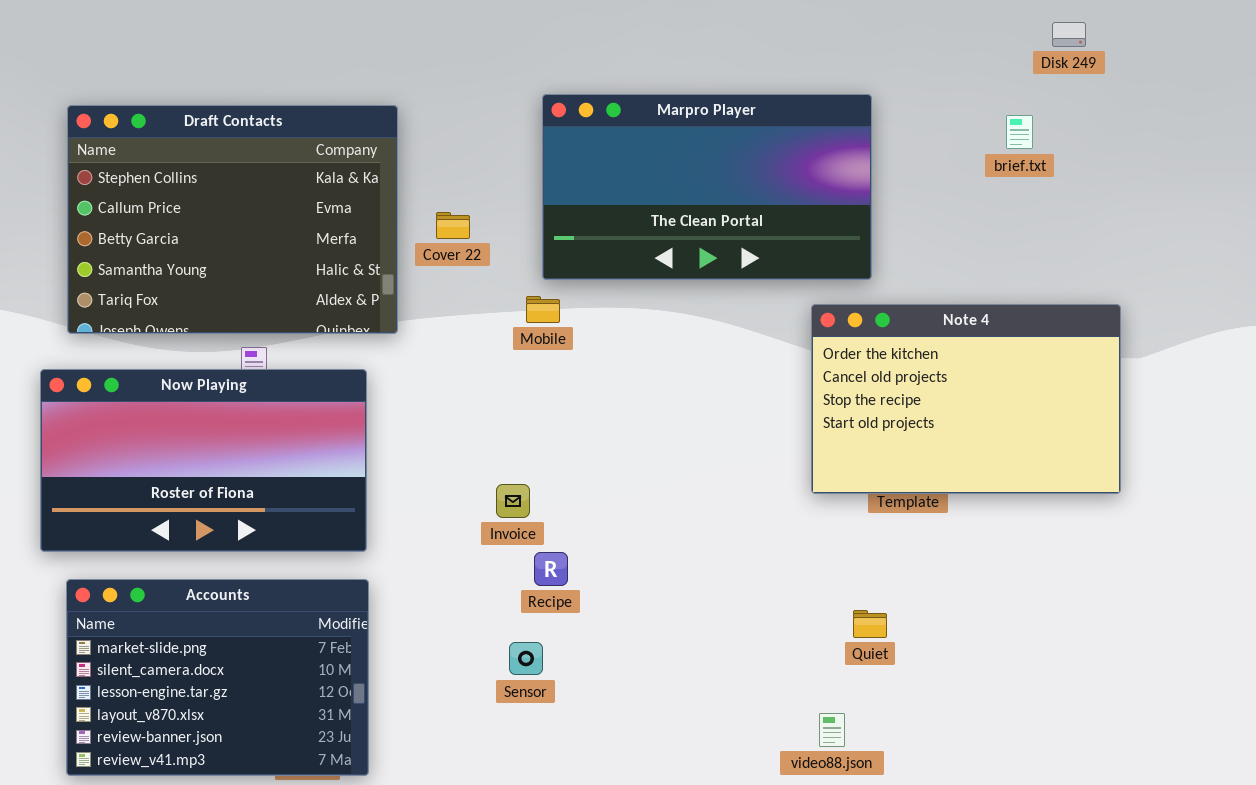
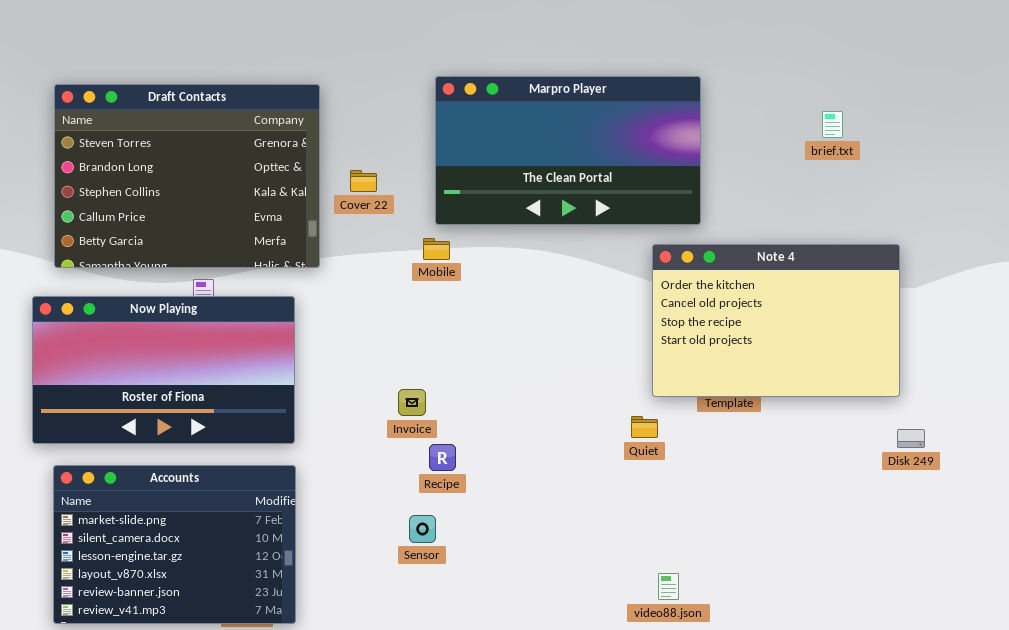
Disk 249: [1052,22,1086,47] -> [897,429,925,448], moved
Draft Contacts: [67,105,398,334] -> [54,84,320,268], scrolled up 2 rows
brief.txt: [1006,115,1033,149] -> [822,111,843,138], moved
Quiet: [853,610,887,638] -> [631,416,658,438], moved

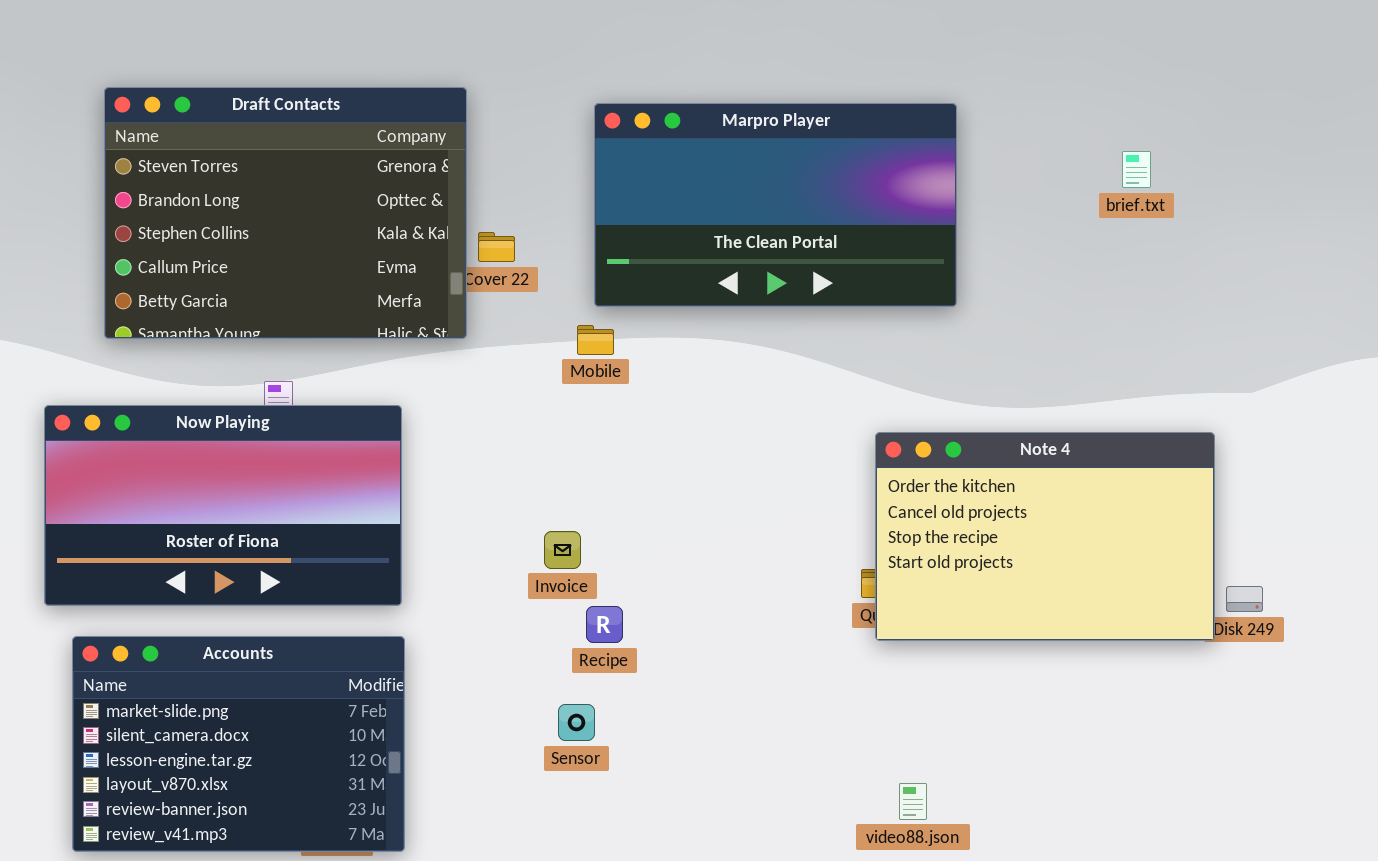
Draft Contacts: [54,84,320,268] -> [104,87,467,339], moved
Note 4: [652,244,900,397] -> [875,432,1215,641], moved

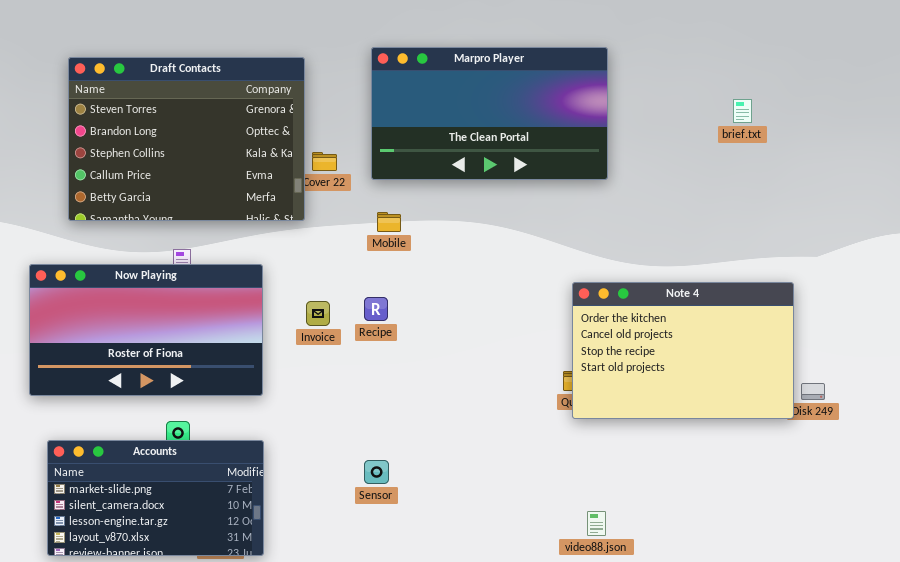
Marpro Player: [594,103,957,307] -> [371,47,608,180], moved
Invoice: [544,531,581,569] -> [306,301,330,326], moved
Recipe: [586,606,623,643] -> [364,297,388,321], moved
Accounts: [72,636,405,852] -> [47,440,264,556], resized

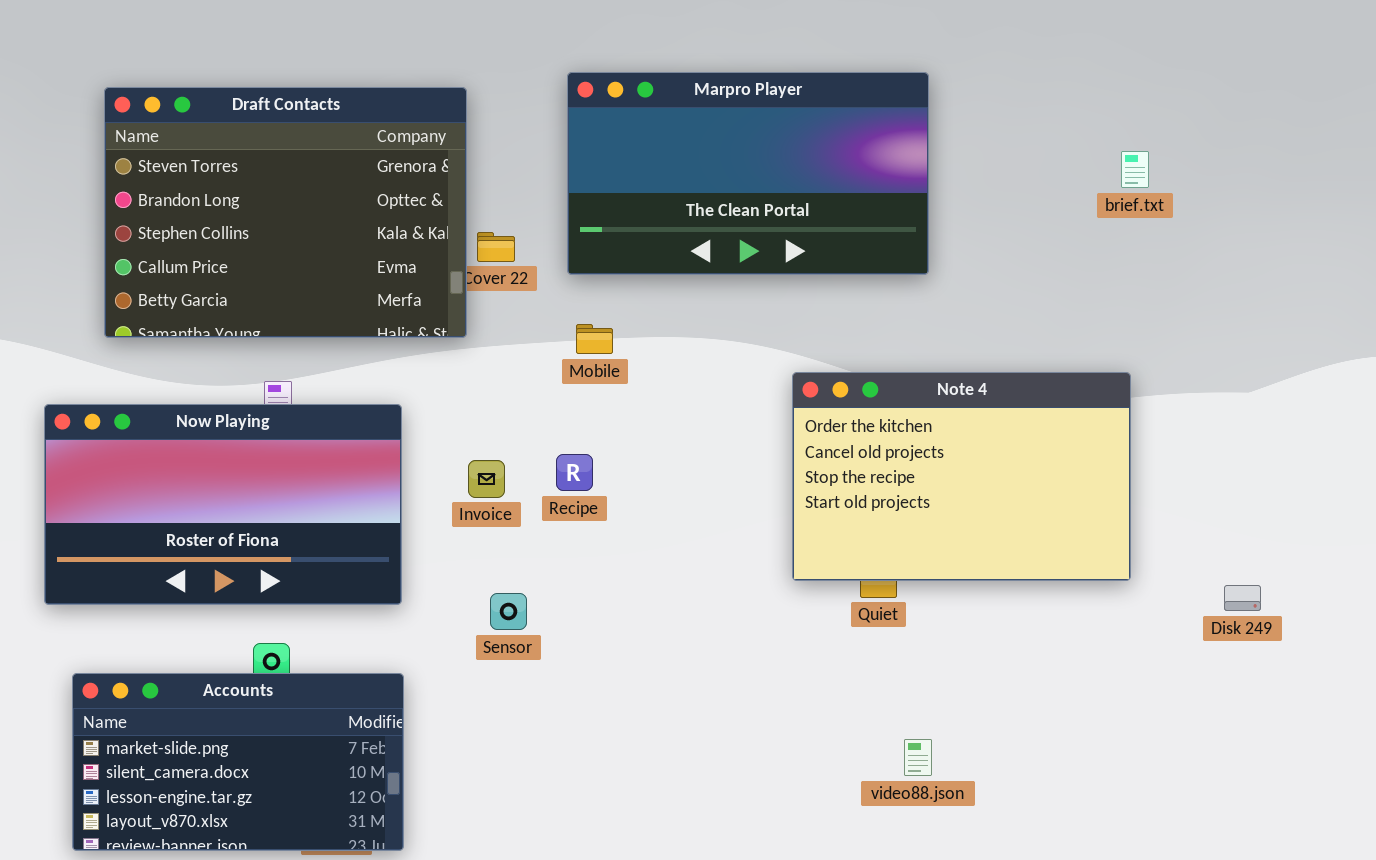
Note 4: [572,282,794,419] -> [792,372,1131,581], moved
Sensor: [364,460,389,484] -> [490,593,527,630], moved
video88.json: [587,511,606,536] -> [904,739,932,776], moved

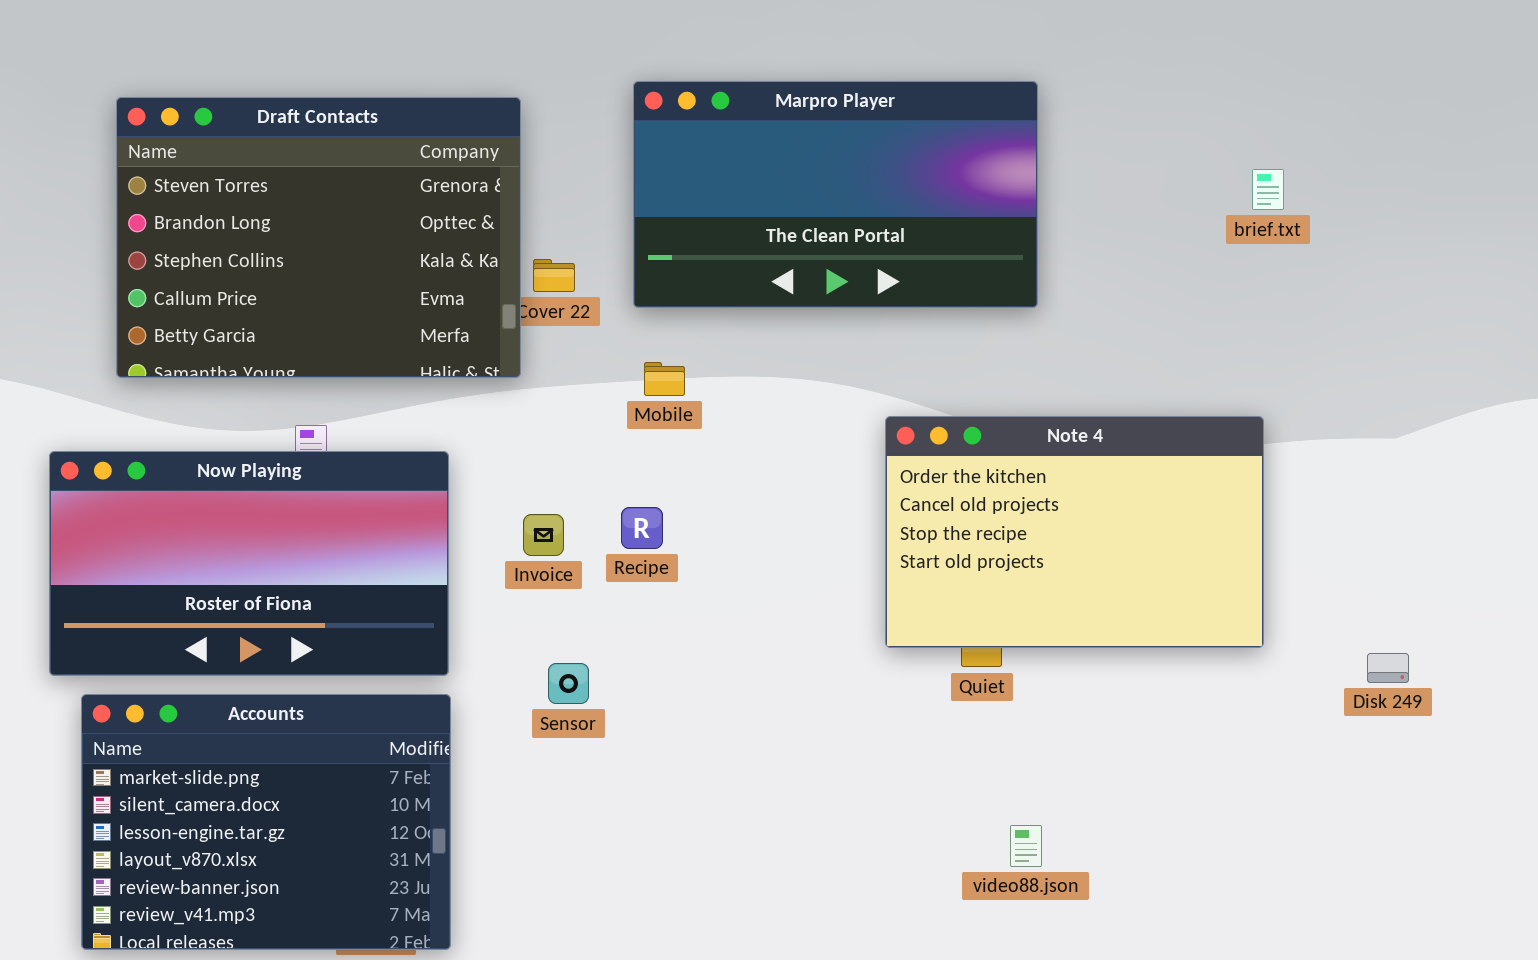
Accounts: [72,673,404,851] -> [81,694,451,950], resized

